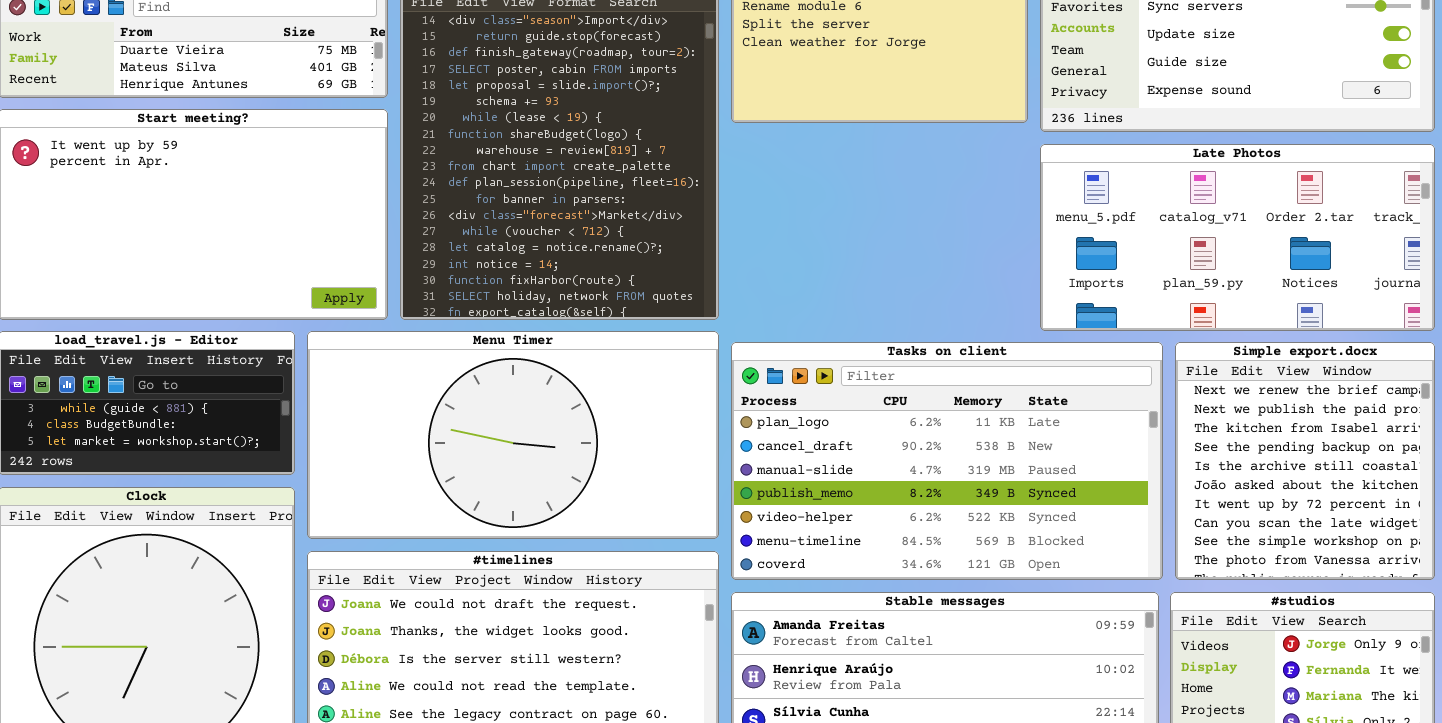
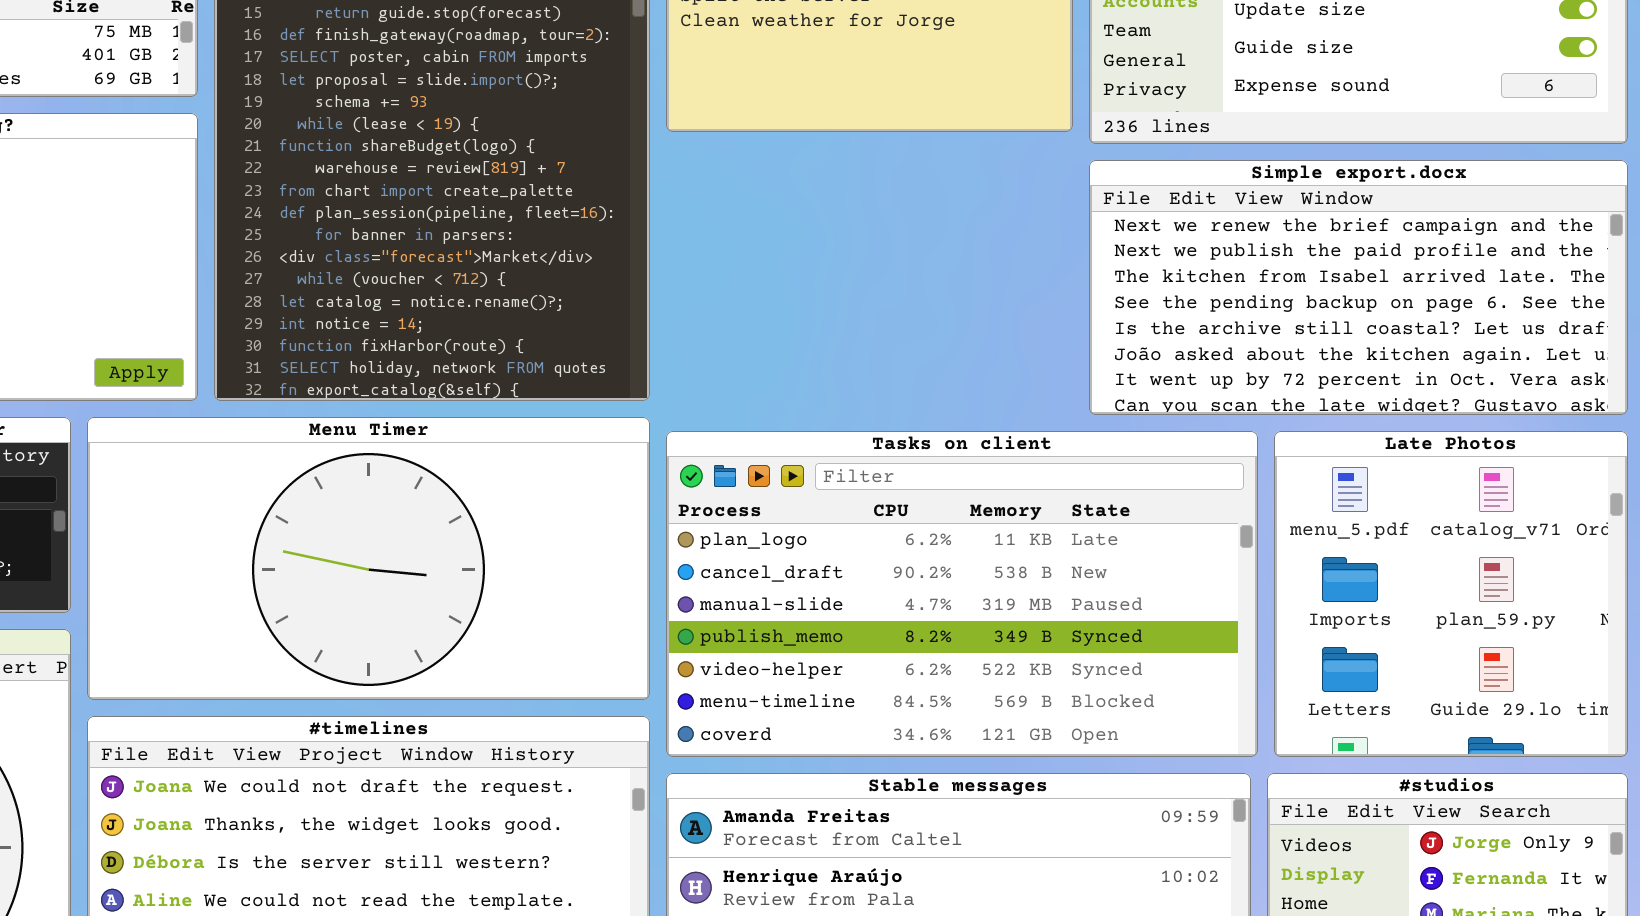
Late Photos: [1040,144,1435,331] -> [1274,431,1628,757], moved, resized
Simple export.docx: [1175,342,1435,580] -> [1089,160,1628,415], moved, resized

